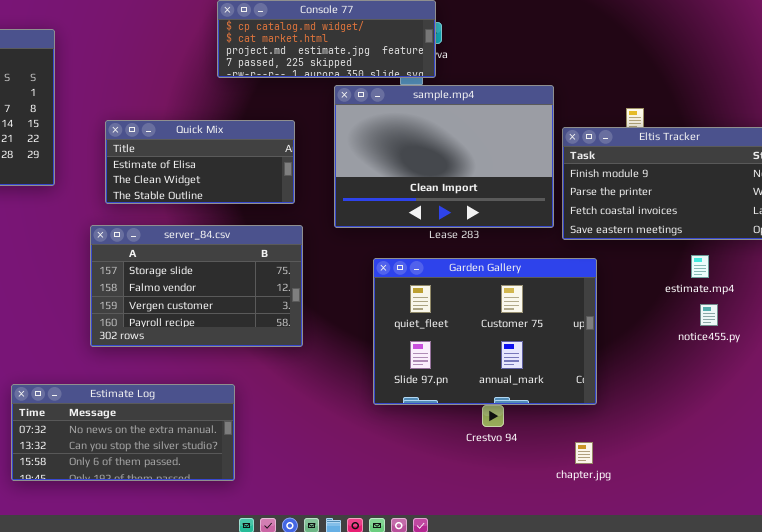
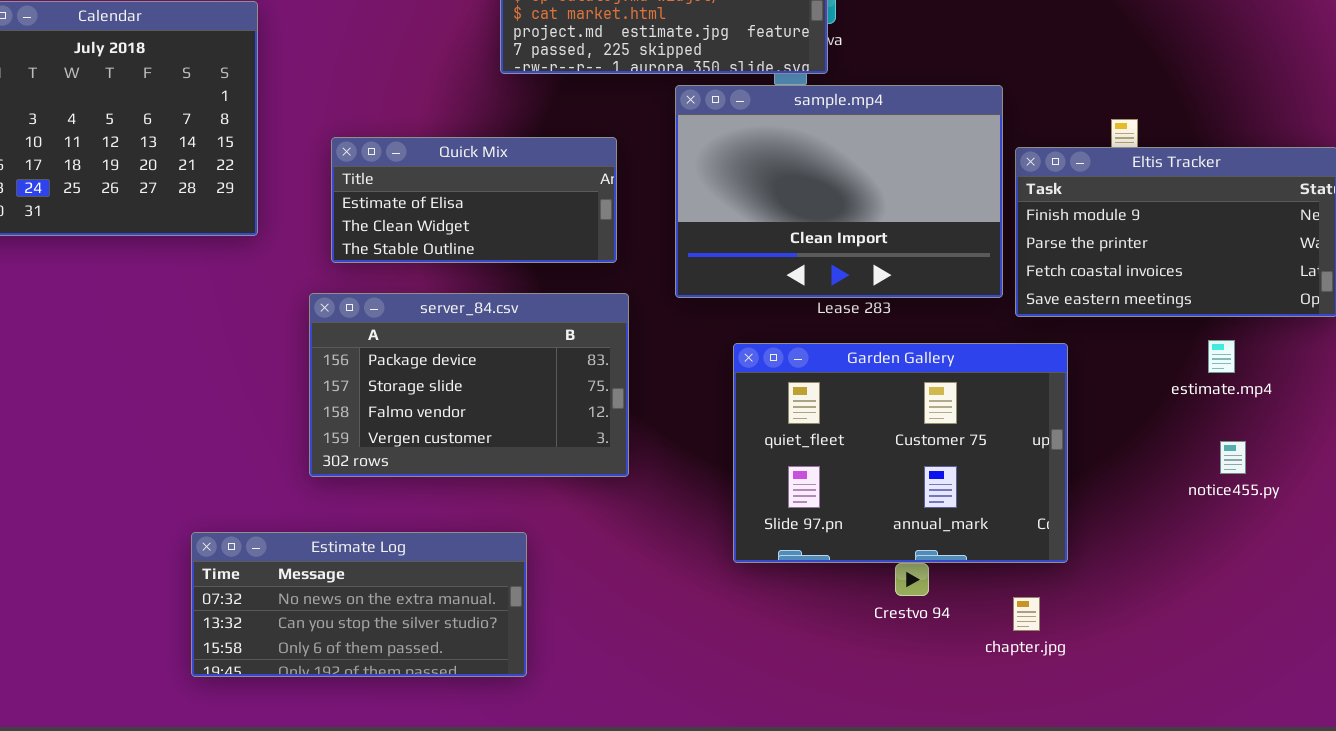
server_84.csv: [90,225,303,347] -> [309,293,629,477], scrolled up 1 row
notice455.py: [700,304,718,326] -> [1220,441,1246,474], moved
chapter.jpg: [575,442,593,464] -> [1013,597,1040,631], moved

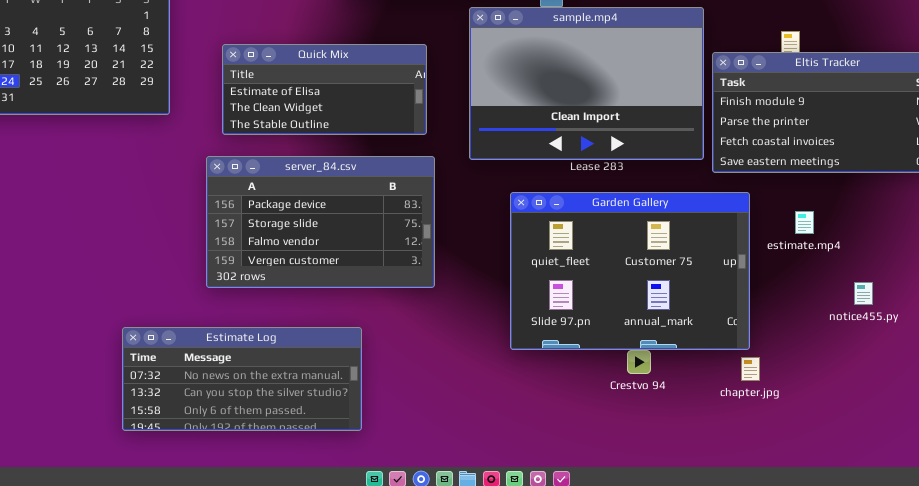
estimate.mp4: [1208,340,1235,373] -> [795,211,814,234], moved
notice455.py: [1220,441,1246,474] -> [854,282,873,305], moved
chapter.jpg: [1013,597,1040,631] -> [741,357,760,381], moved

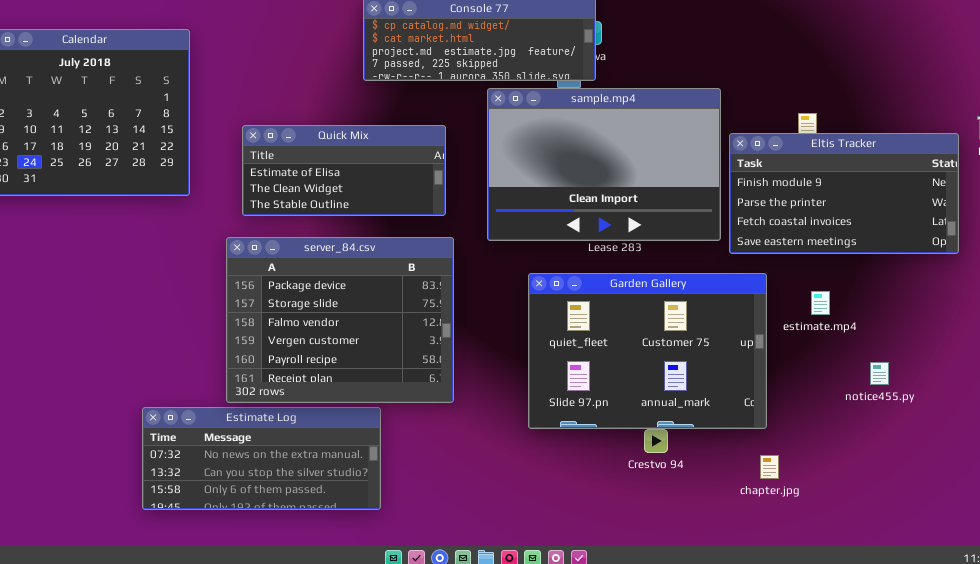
server_84.csv: [206,156,435,288] -> [226,237,454,403], resized
chapter.jpg: [741,357,760,381] -> [760,455,779,479], moved

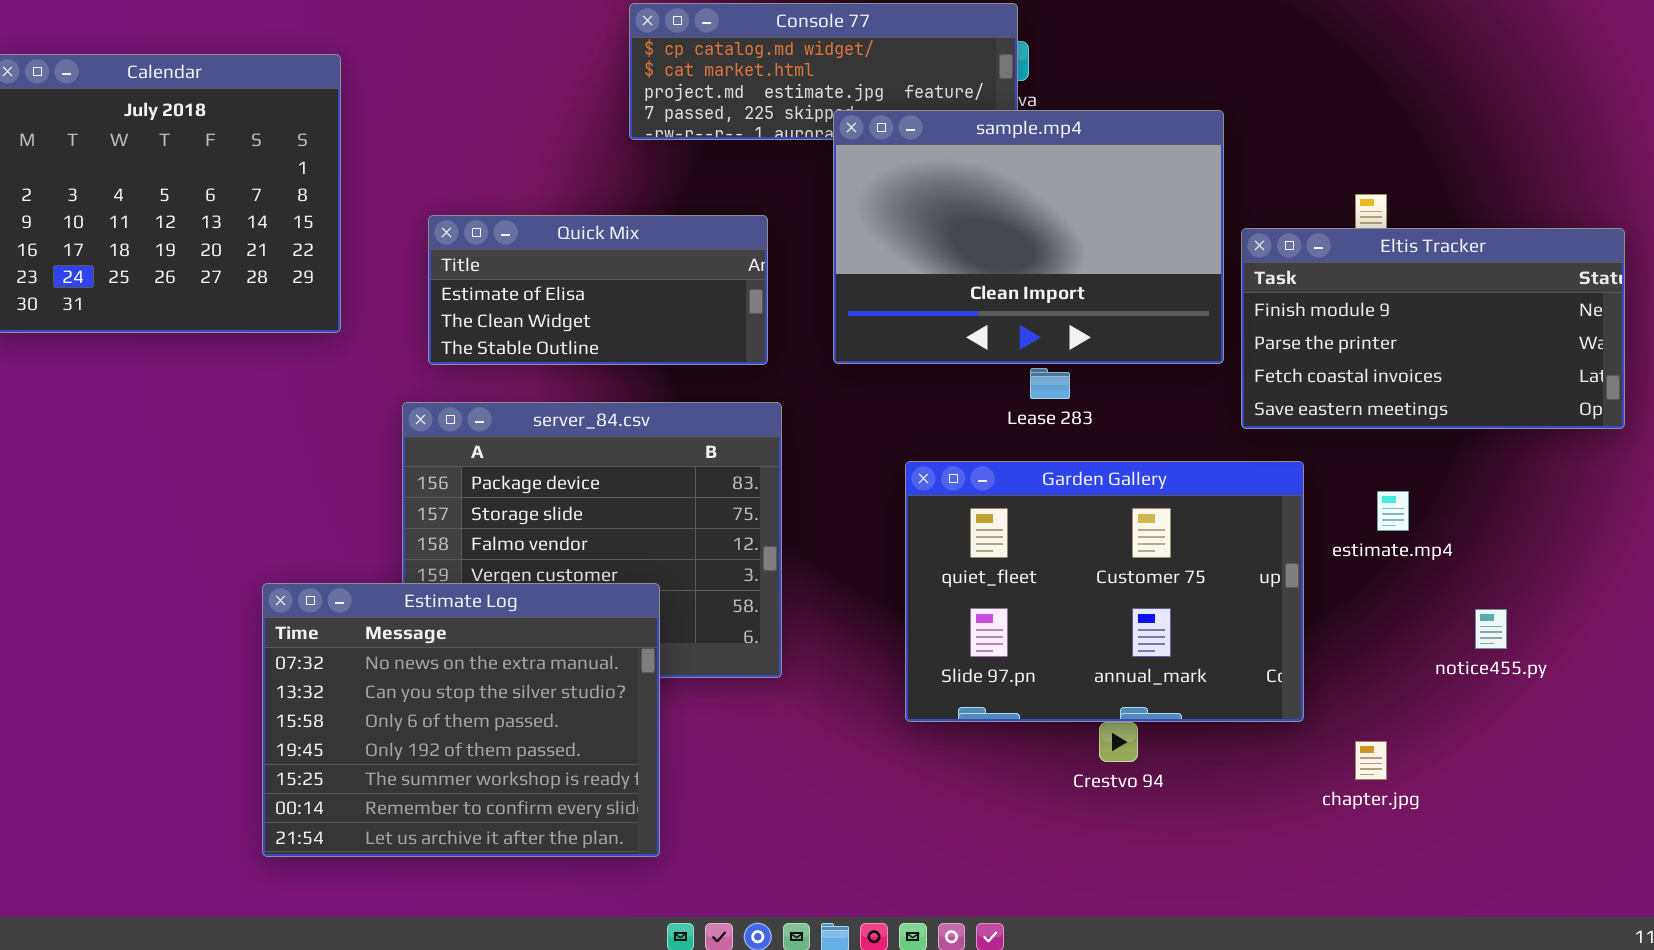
sample.mp4: [487,88,721,241] -> [833,110,1224,364], moved
Estimate Log: [142,407,381,510] -> [262,583,660,857], resized
chapter.jpg: [760,455,779,479] -> [1355,741,1387,780], moved

